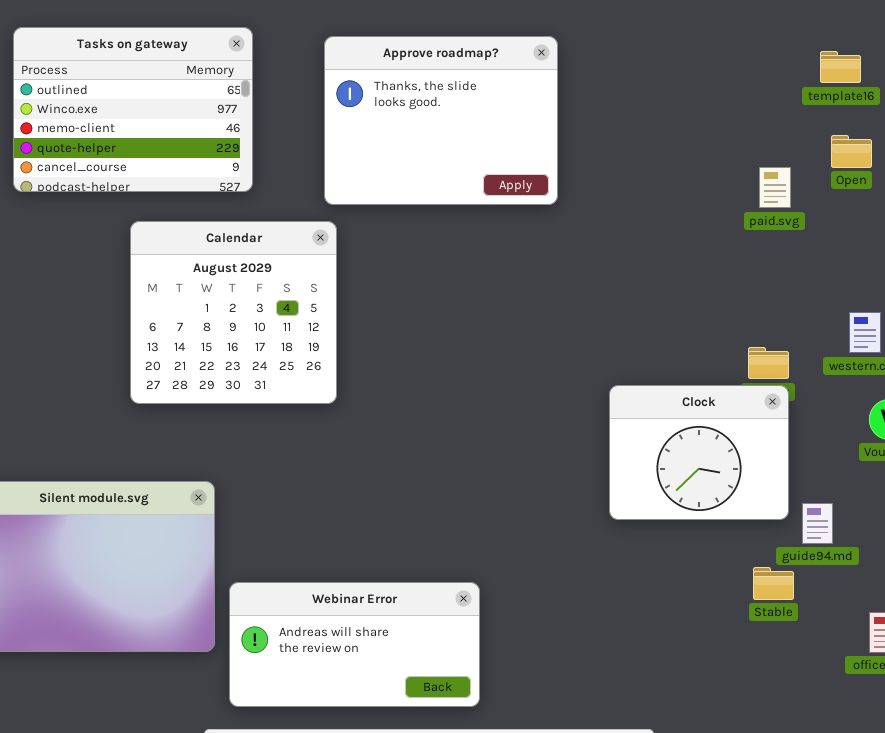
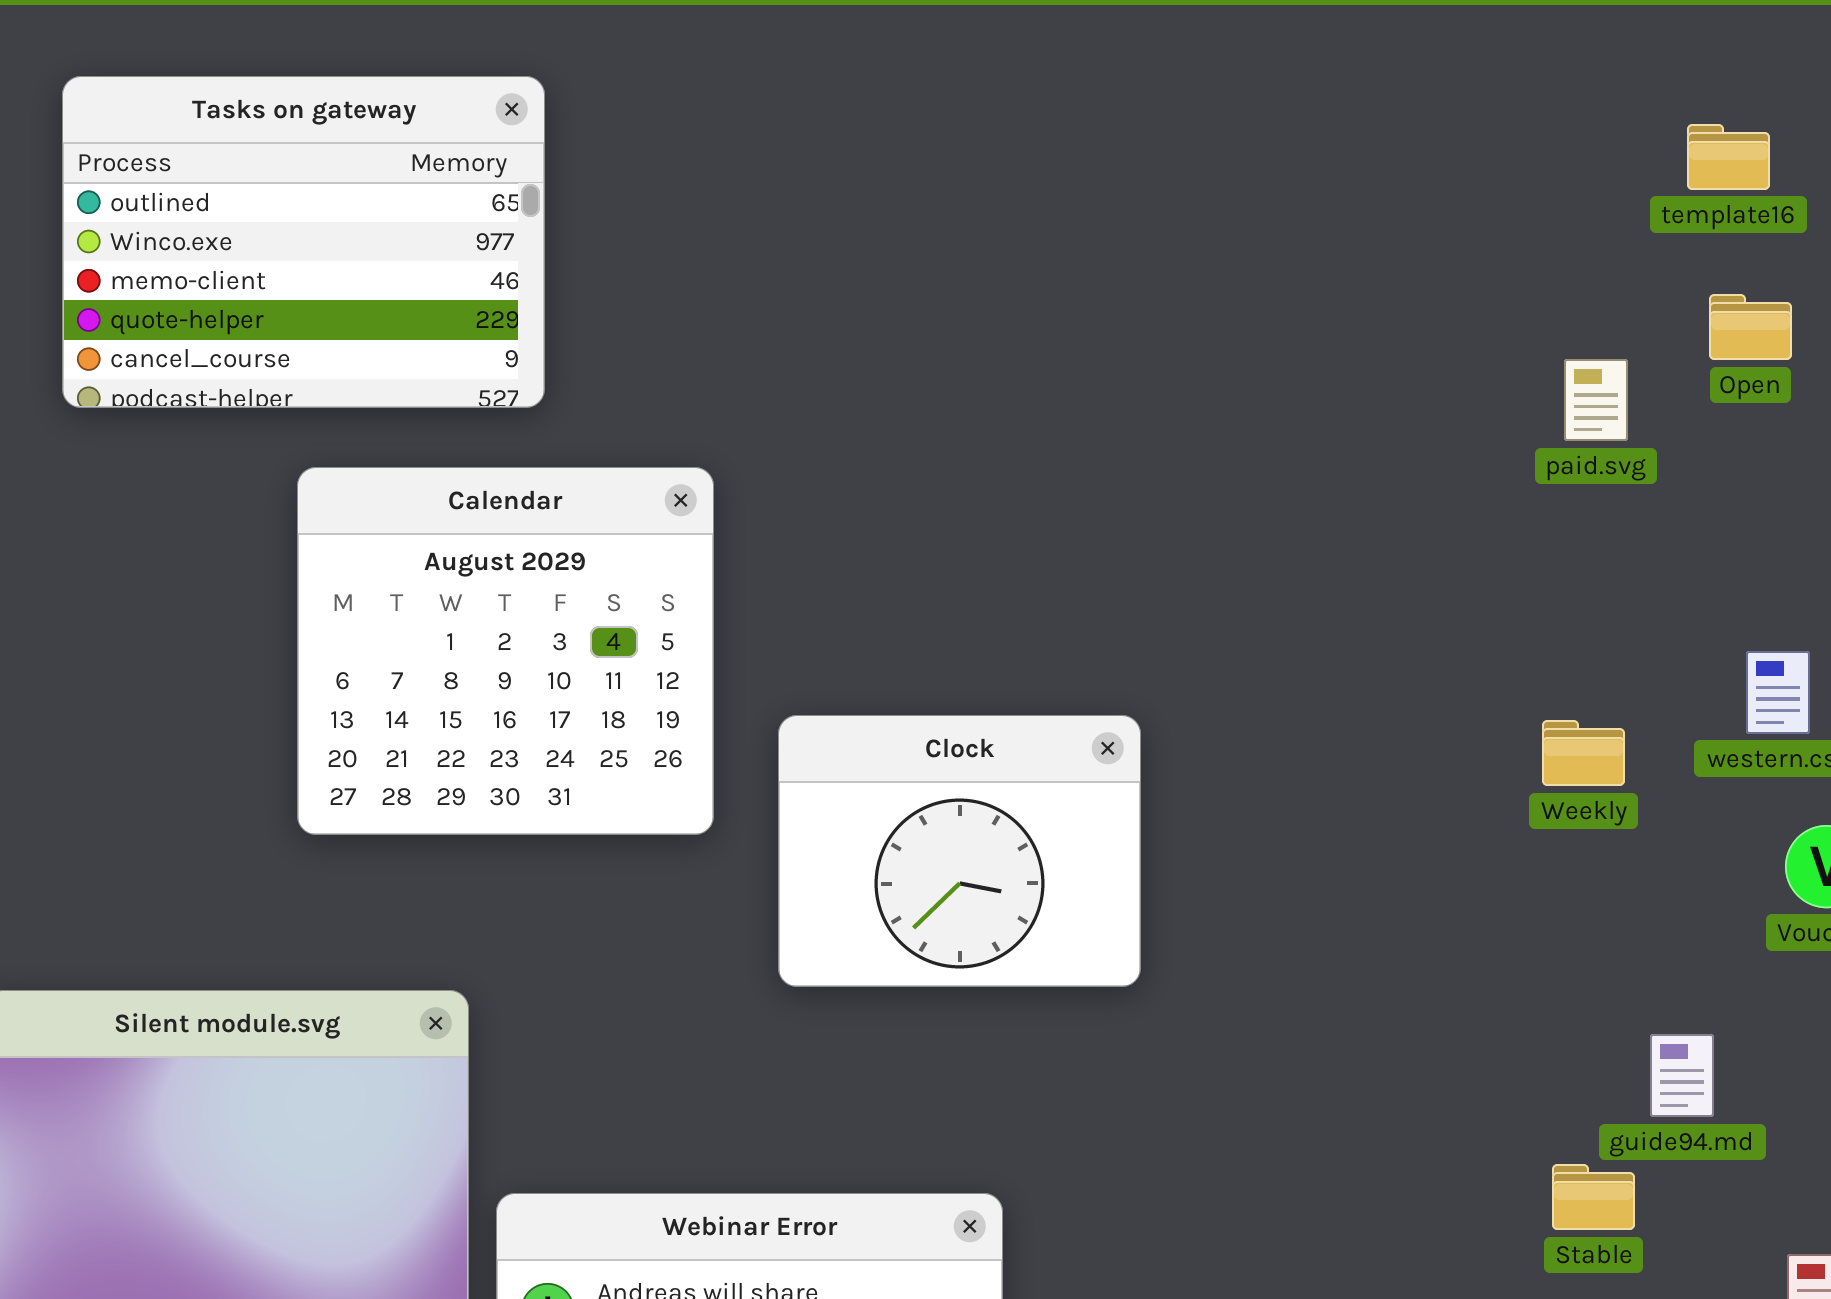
Approve roadmap?: [324,36,558,205] -> none, closed
Clock: [609,385,789,520] -> [778,715,1141,987], moved

